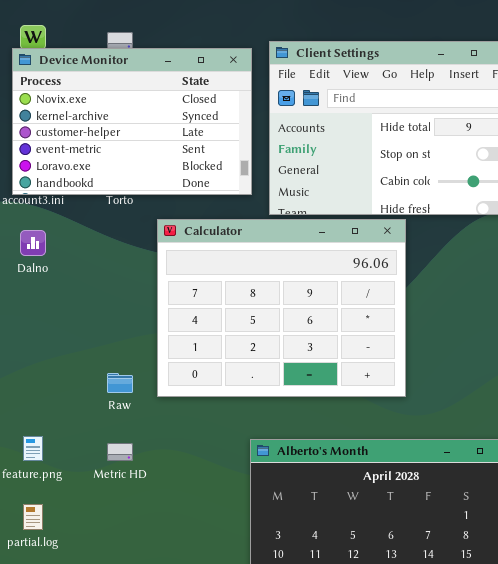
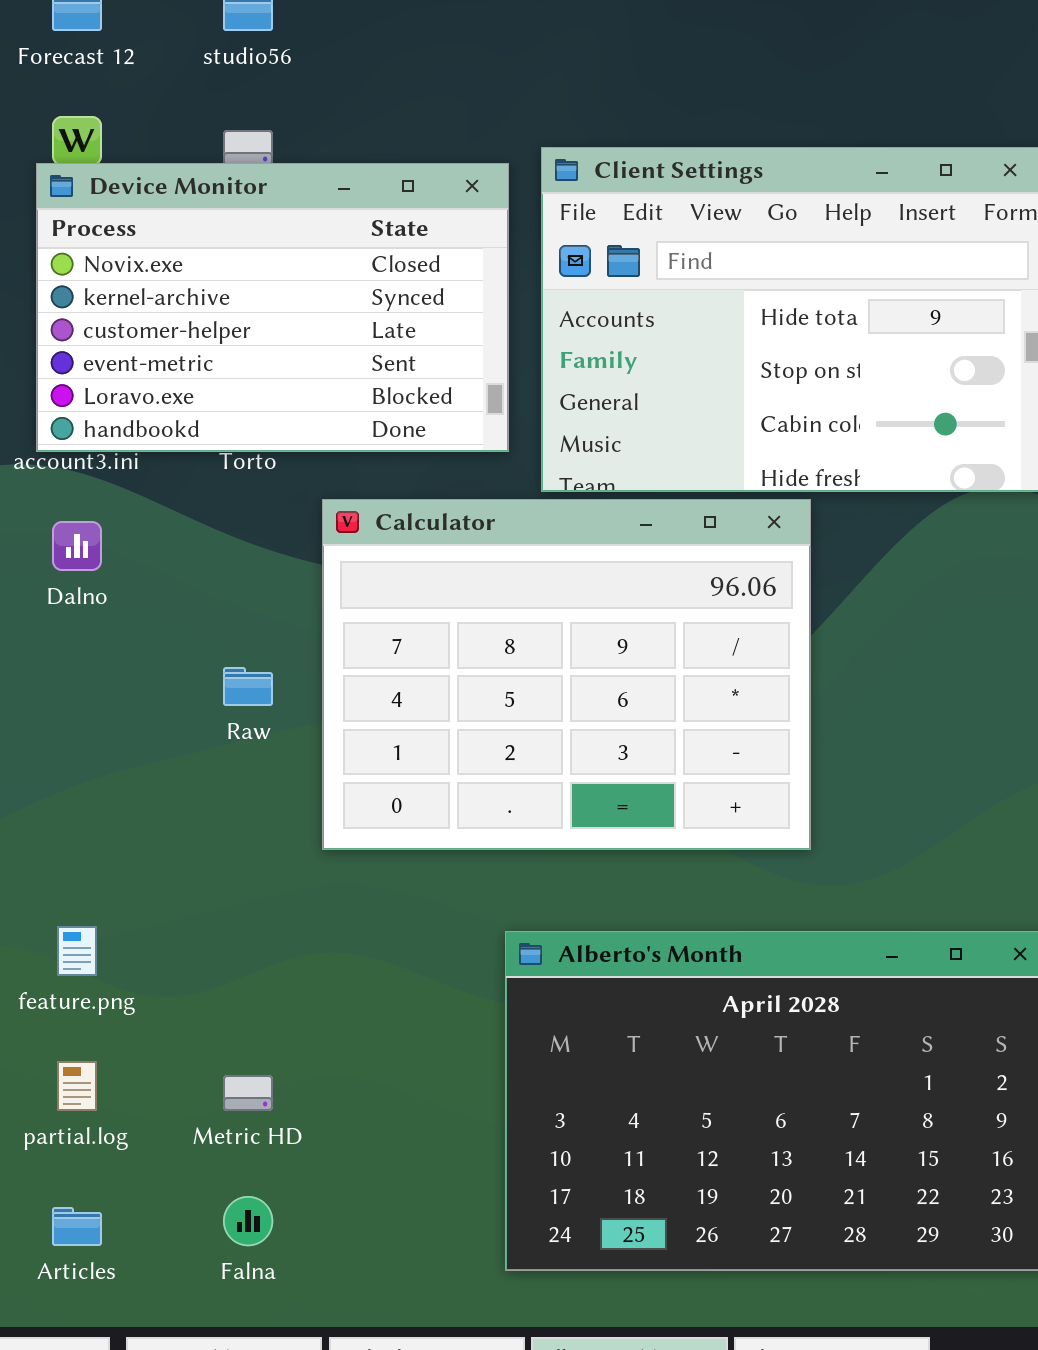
Raw: [107,373,133,393] -> [223,667,273,706], moved
Metric HD: [107,443,133,461] -> [223,1075,273,1111], moved

